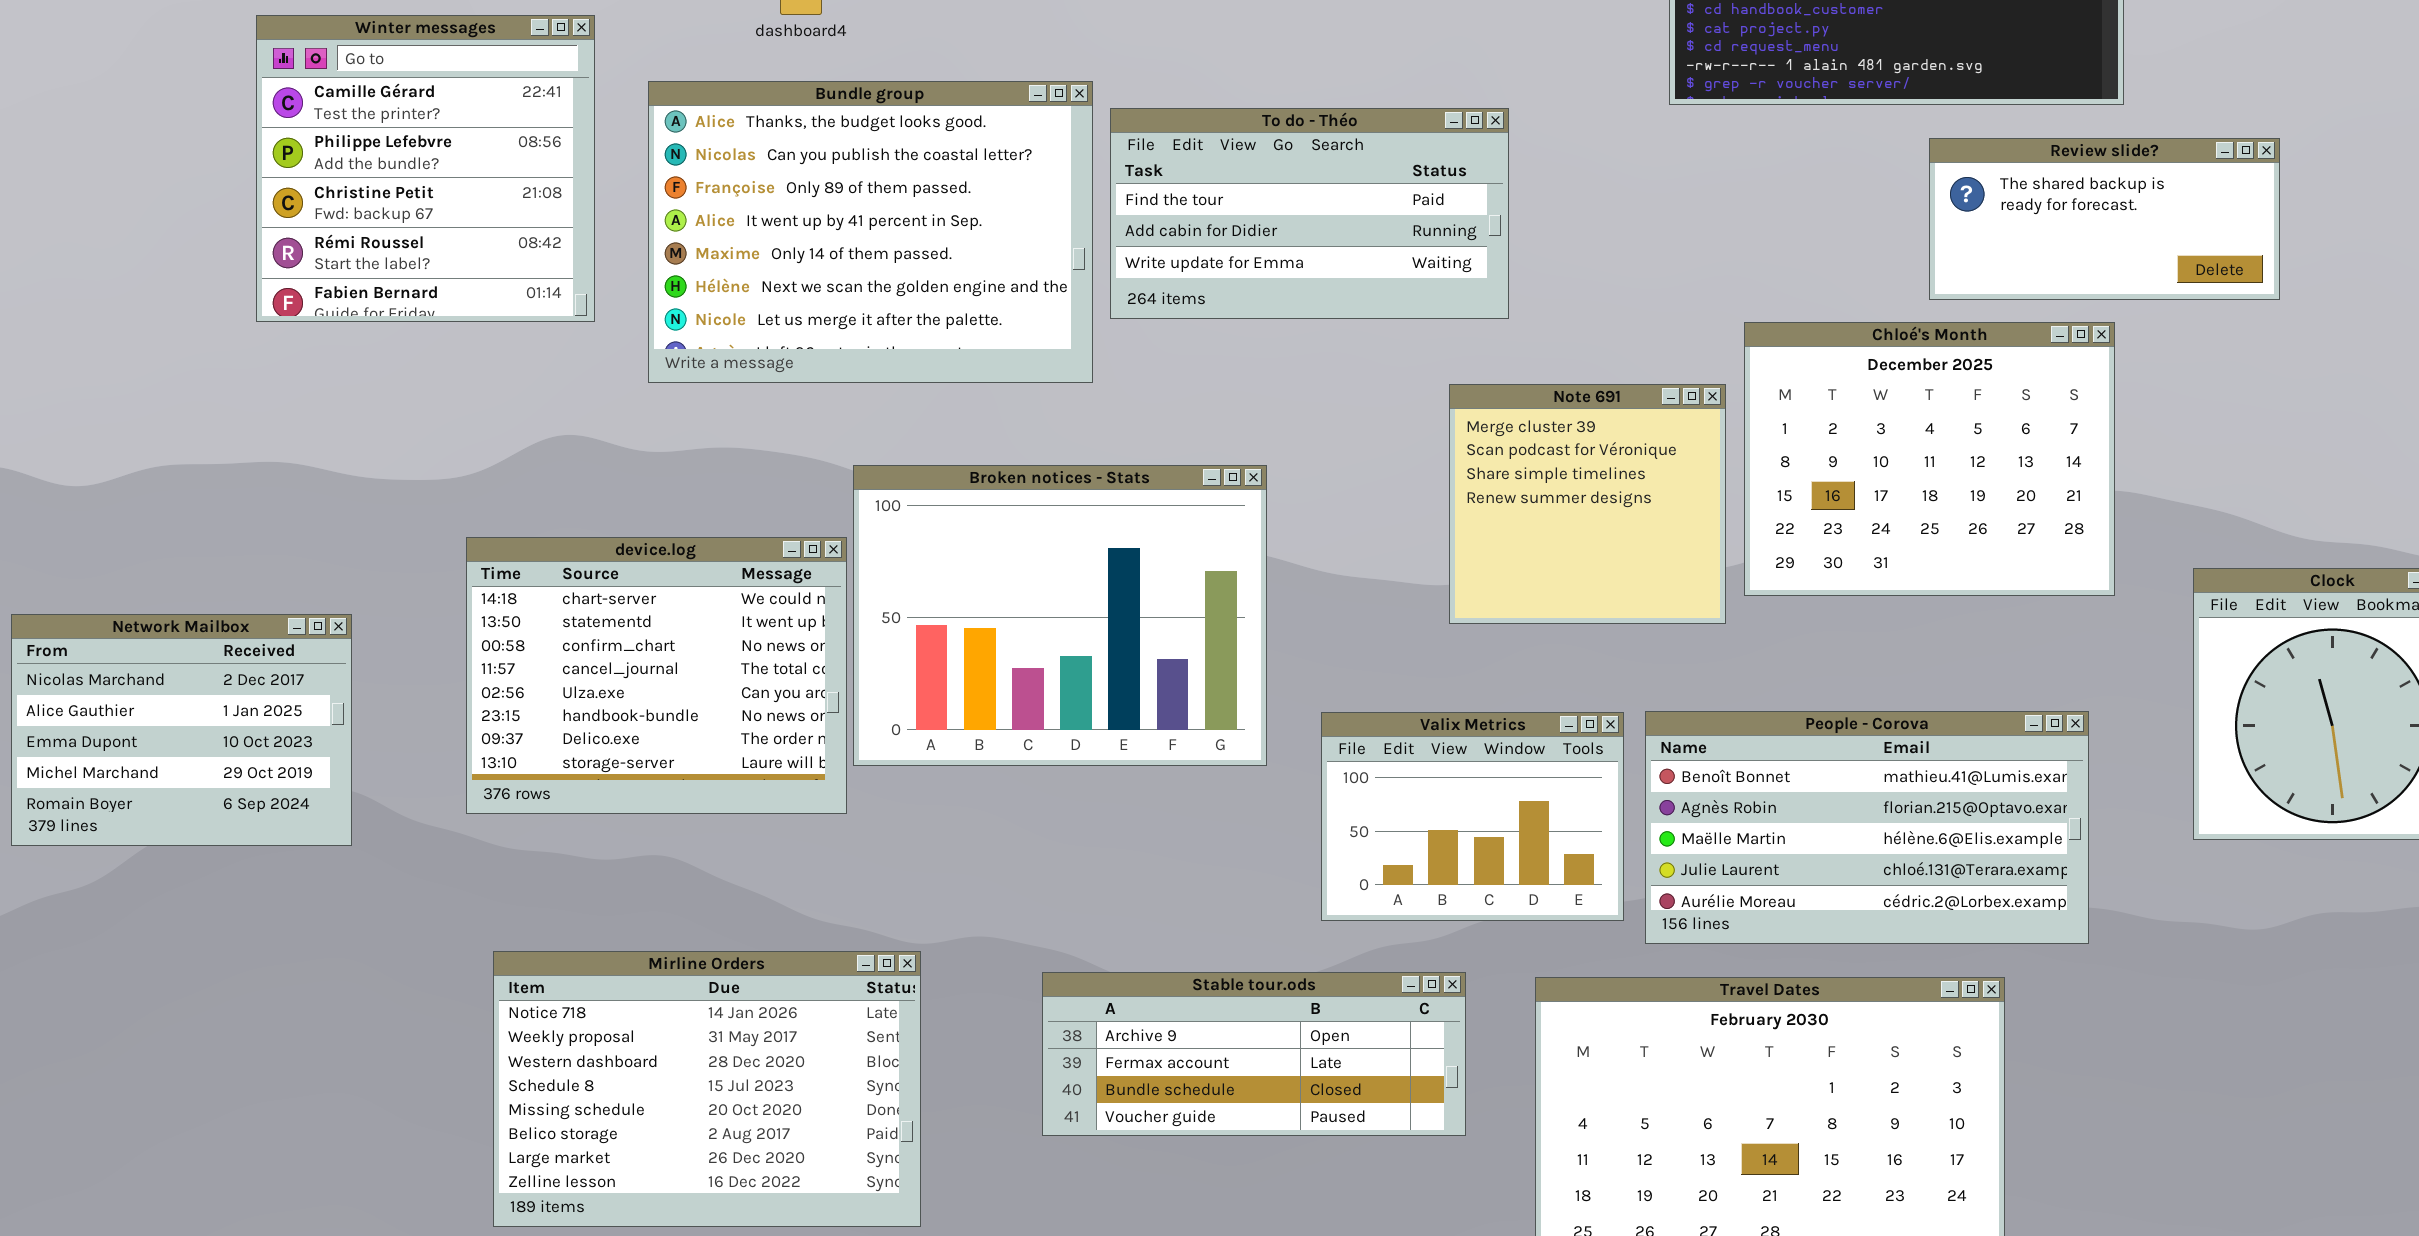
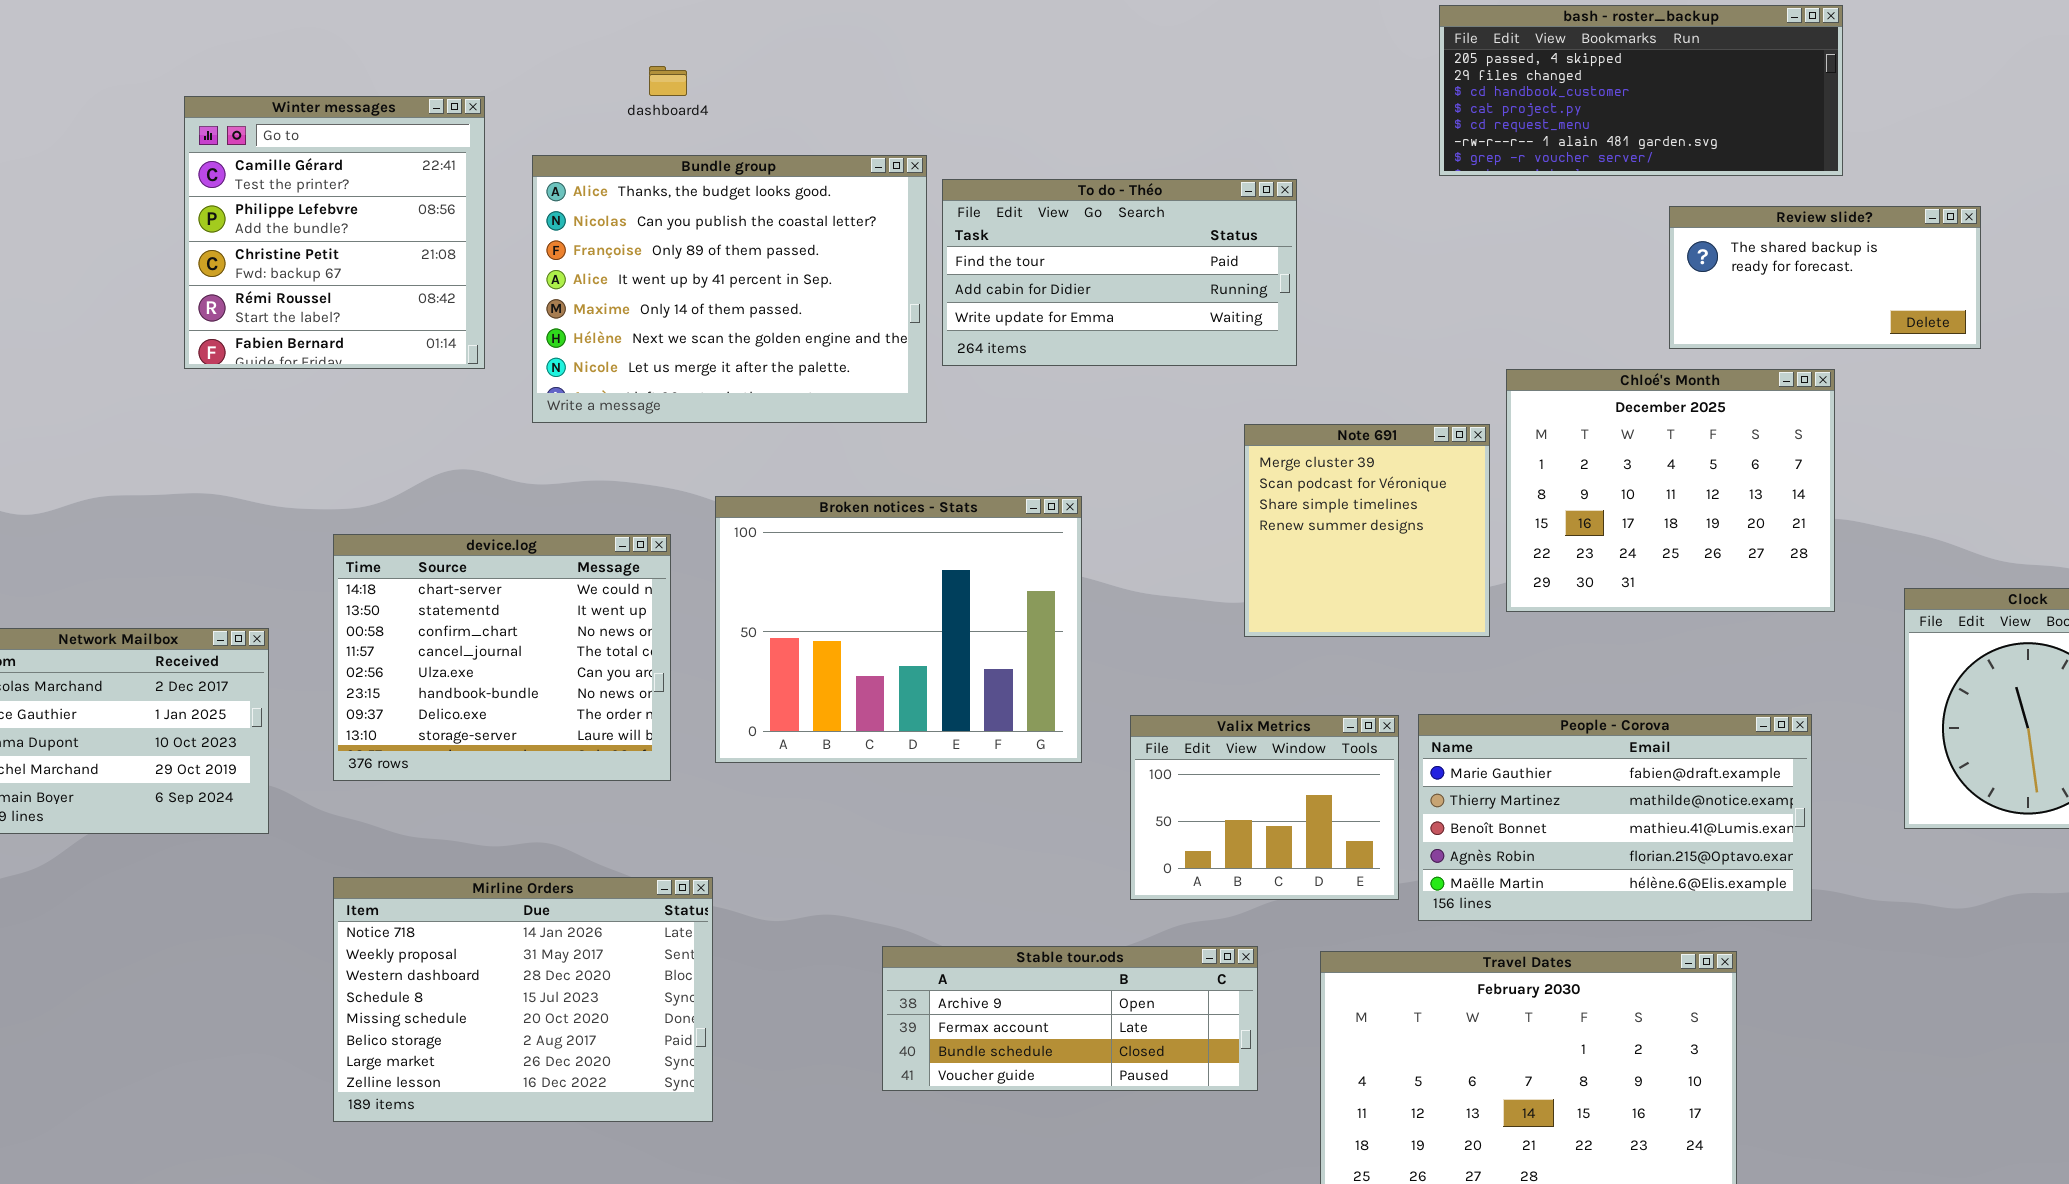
device.log: [466,537,847,814] -> [333,534,671,781], moved
People - Corova: [1645,711,2089,944] -> [1418,714,1812,921], scrolled up 2 rows
Mirline Orders: [493,951,921,1227] -> [333,877,713,1122], moved

